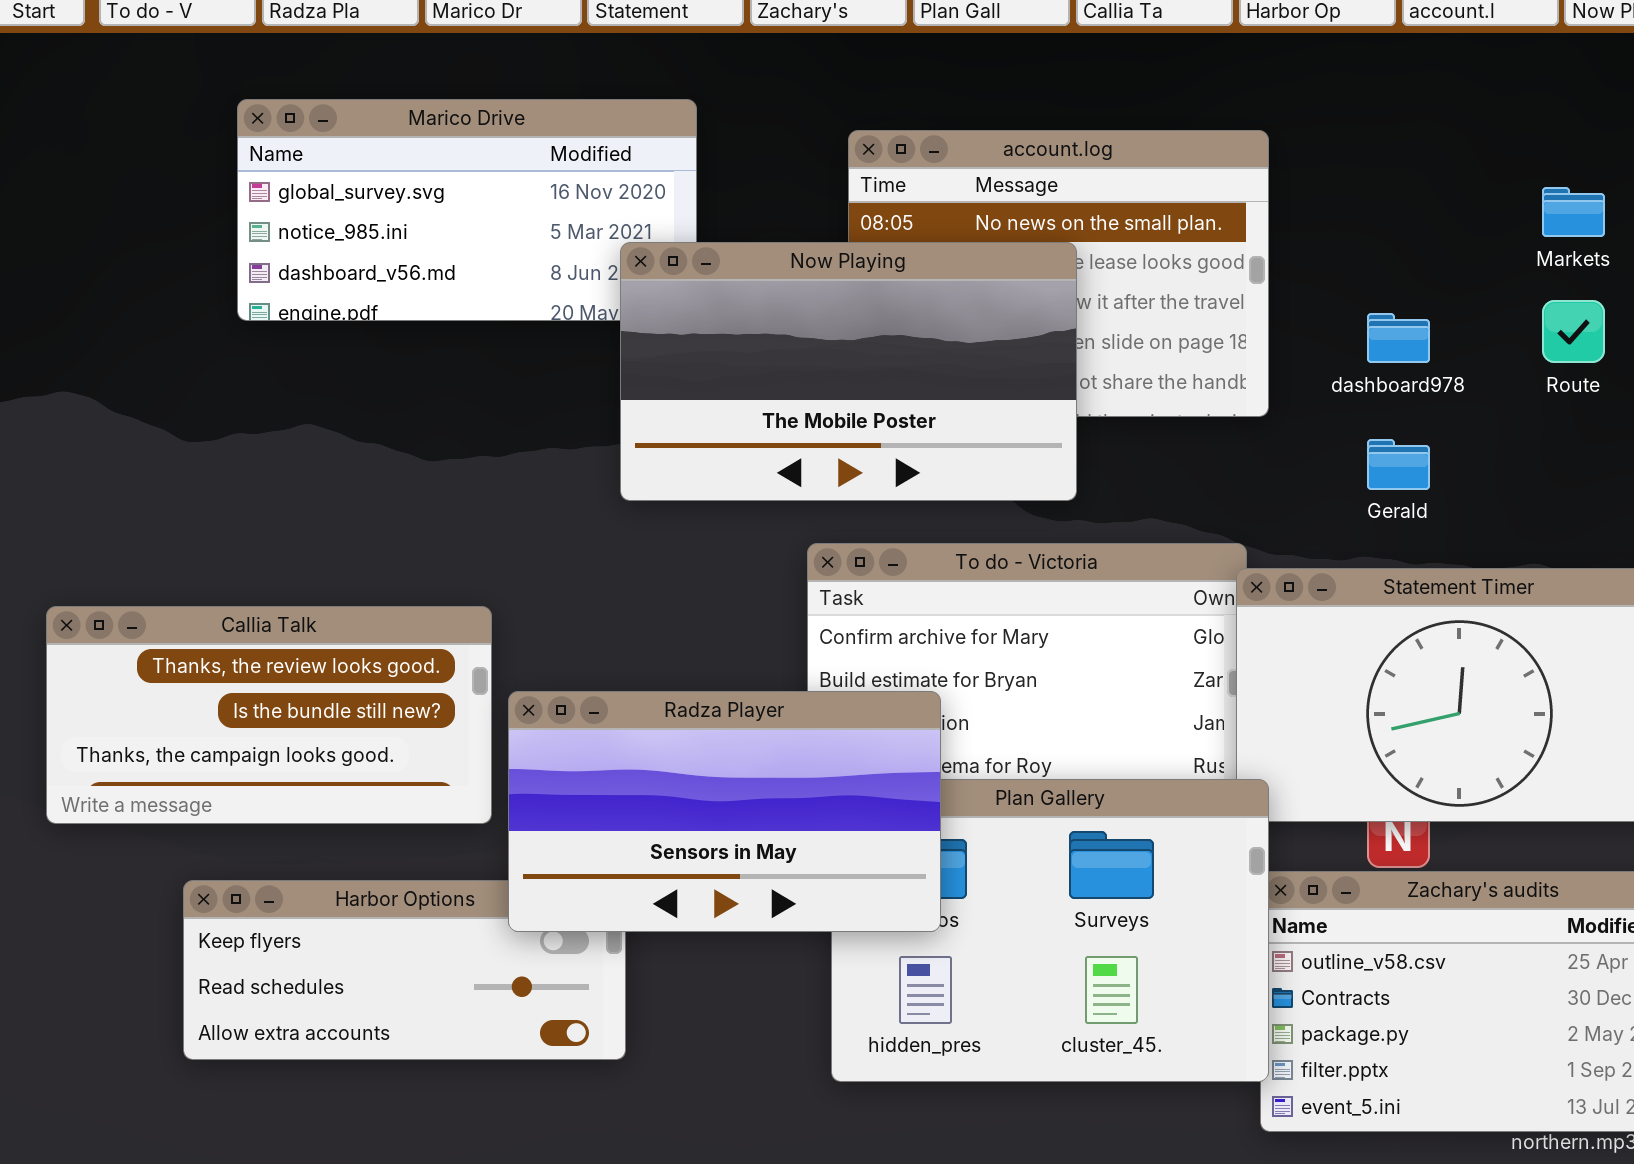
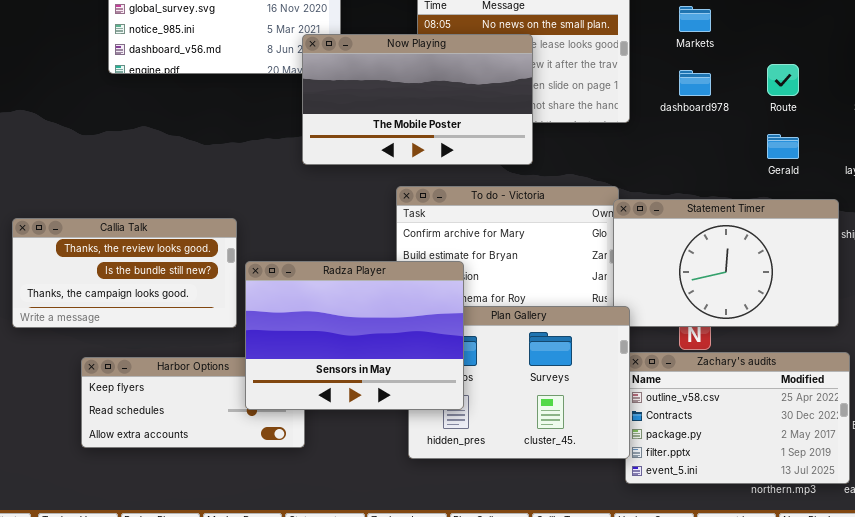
Markets: [1542,187,1605,237] -> [679,6,711,32], moved
Gerald: [1367,439,1430,490] -> [767,134,799,159], moved
Radza Player: [508,691,941,932] -> [245,261,464,410], resized

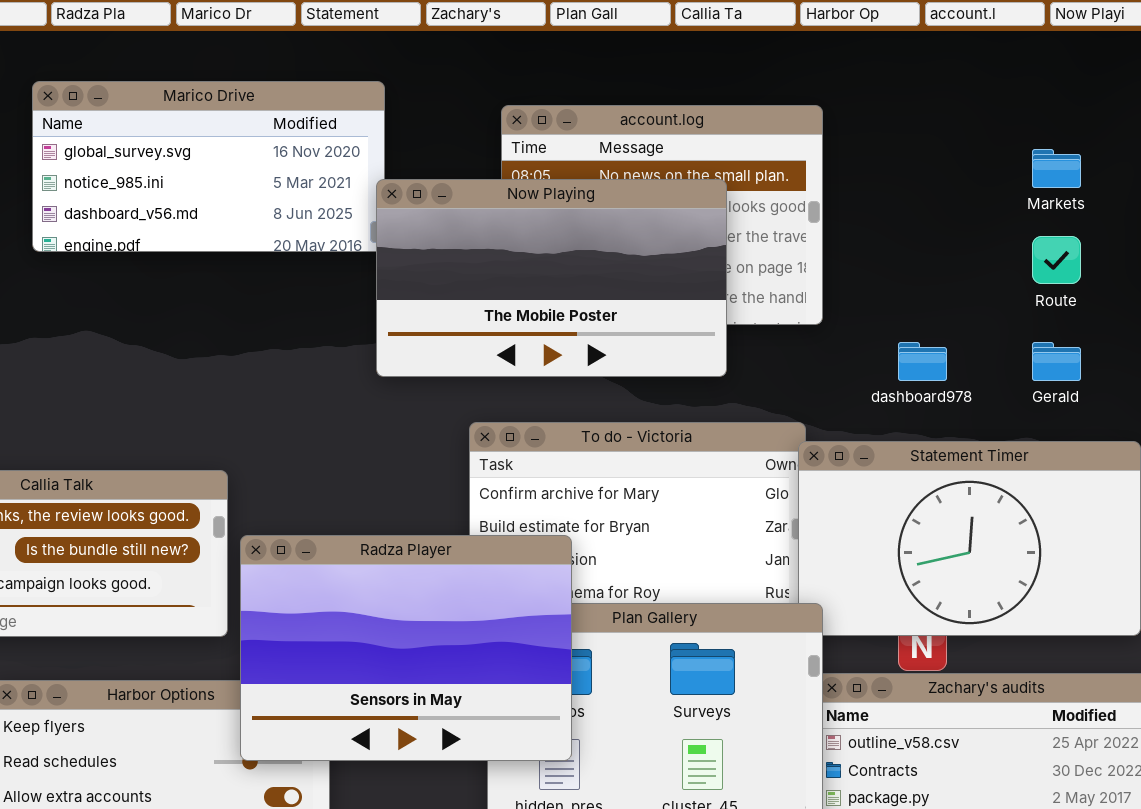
Markets: [679,6,711,32] -> [1032,149,1081,188], moved
Now Playing: [302,34,533,165] -> [376,179,727,377], moved
dashboard978: [679,70,711,96] -> [898,342,947,381], moved

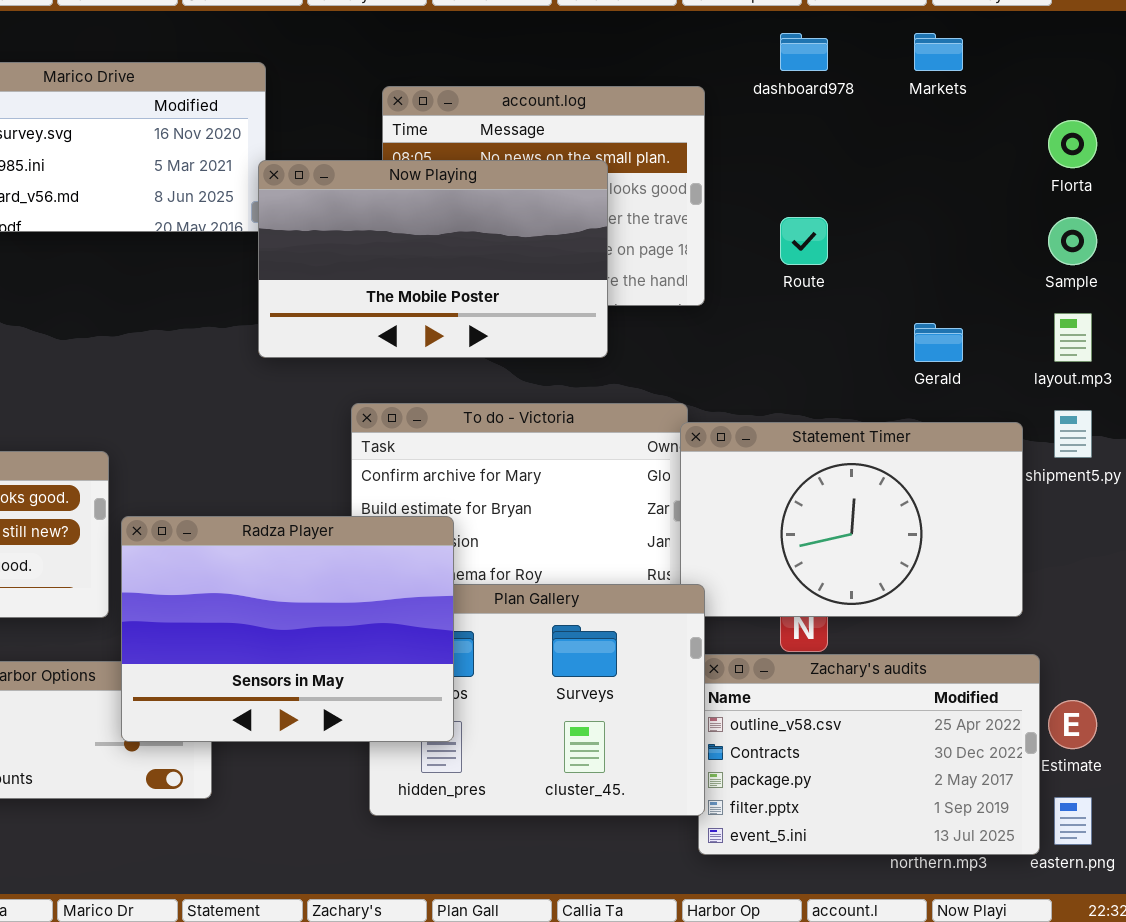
Markets: [1032,149,1081,188] -> [914,33,963,71], moved
Route: [1032,236,1081,284] -> [780,217,828,265], moved
dashboard978: [898,342,947,381] -> [780,33,828,71], moved

